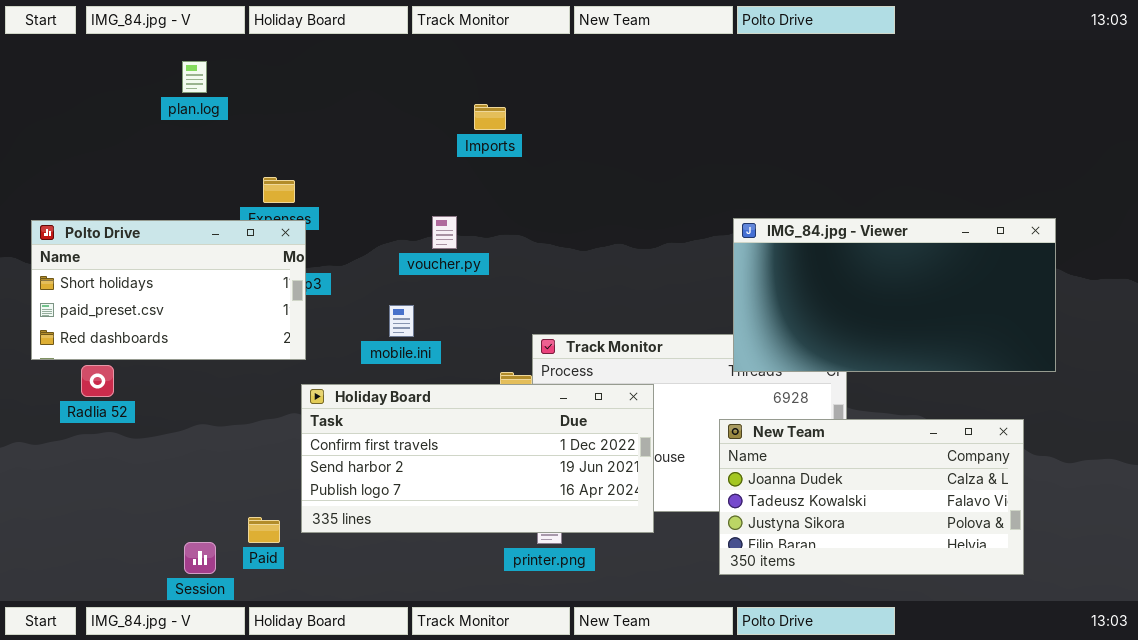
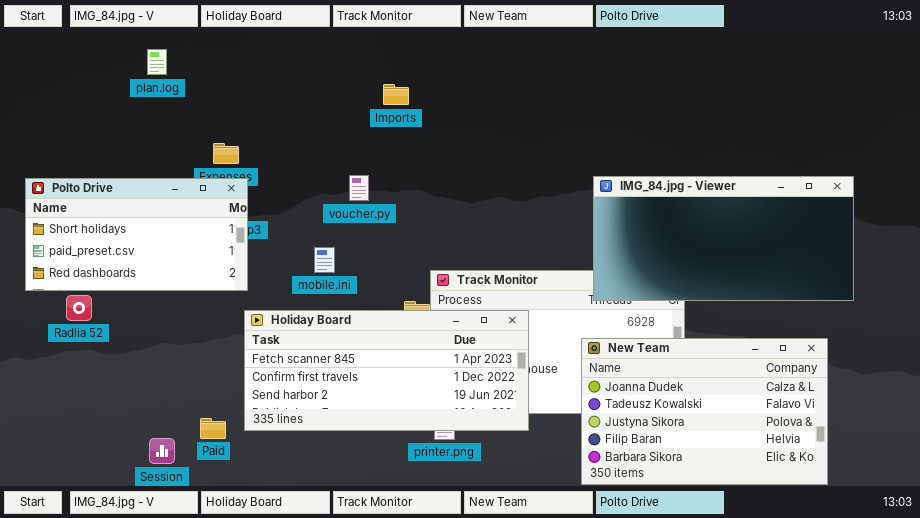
Holiday Board: [301,384,654,533] -> [244,310,529,431], scrolled up 1 row
New Team: [719,419,1024,575] -> [581,338,828,485], resized

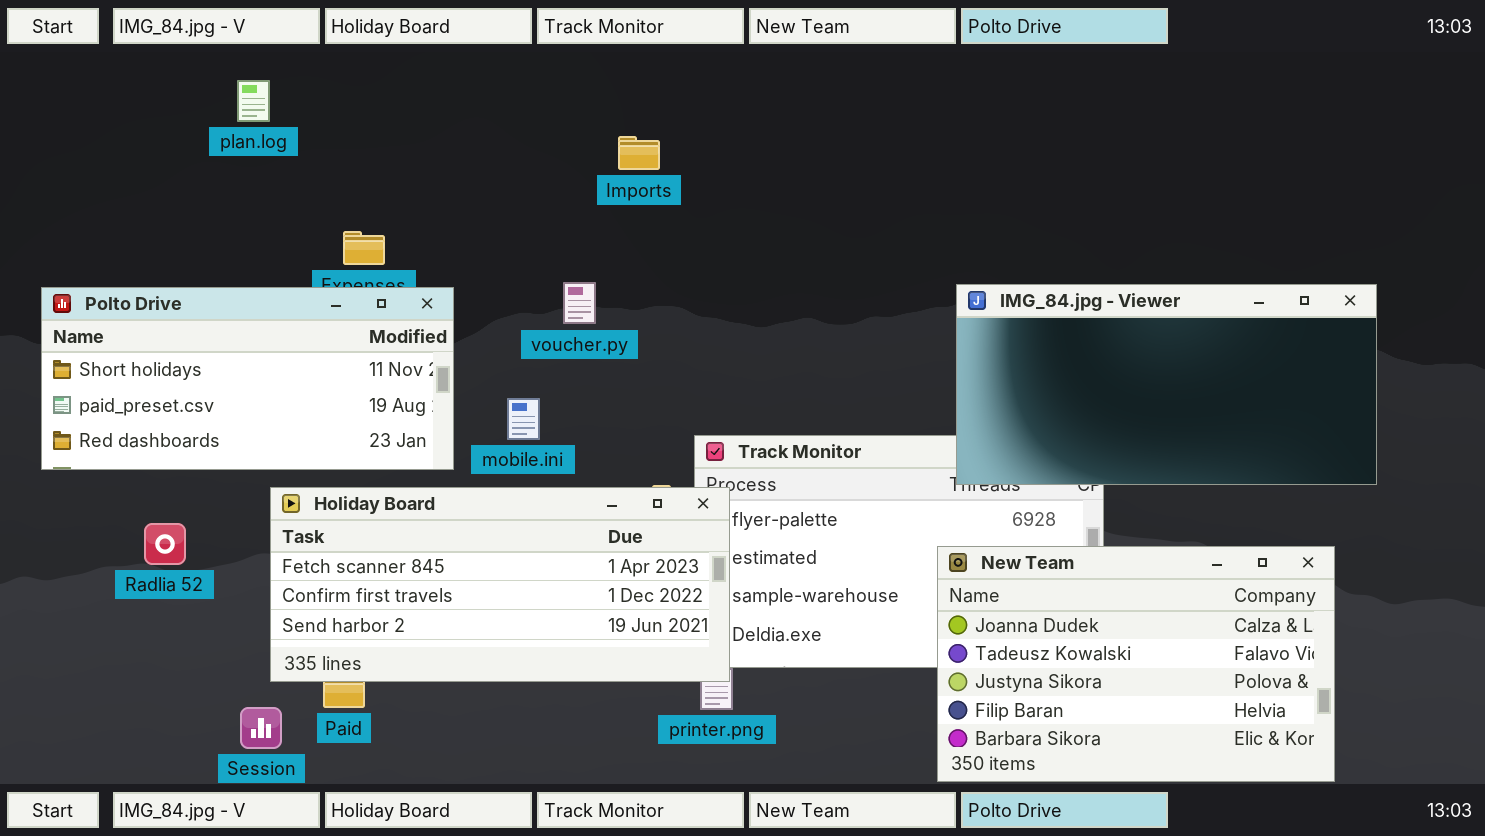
Polto Drive: [25,178,248,291] -> [41,287,454,470], resized
Radlia 52: [66,295,92,321] -> [144,523,186,565], moved
Holiday Board: [244,310,529,431] -> [270,487,730,682], moved

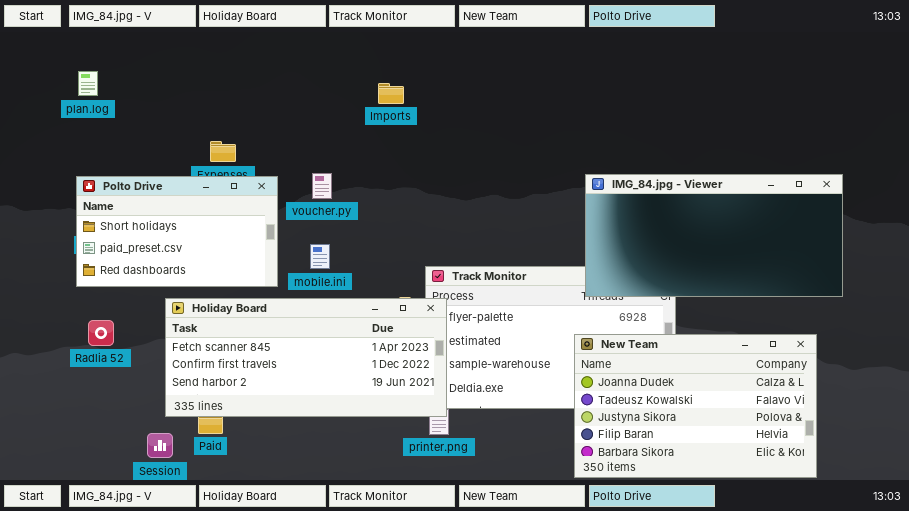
plan.log: [237,80,270,122] -> [78,71,98,96], moved
voucher.py: [563,282,596,324] -> [312,173,332,199], moved
Polto Drive: [41,287,454,470] -> [76,176,278,287], resized

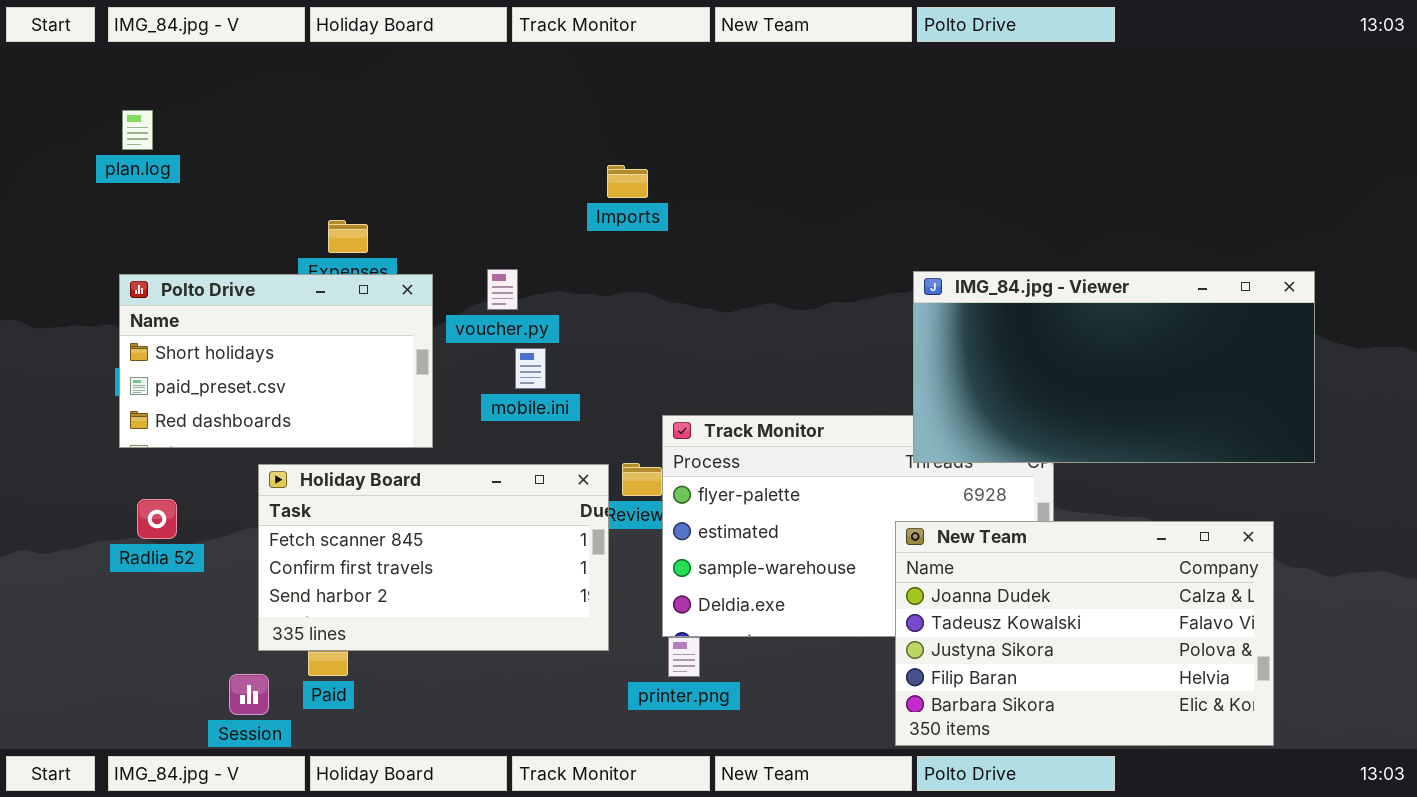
Imports: [378,83,404,104] -> [607,165,648,198], moved
mobile.ini: [310,244,330,269] -> [515,348,546,389], moved
Holiday Board: [165,298,447,417] -> [258,464,609,651], resized

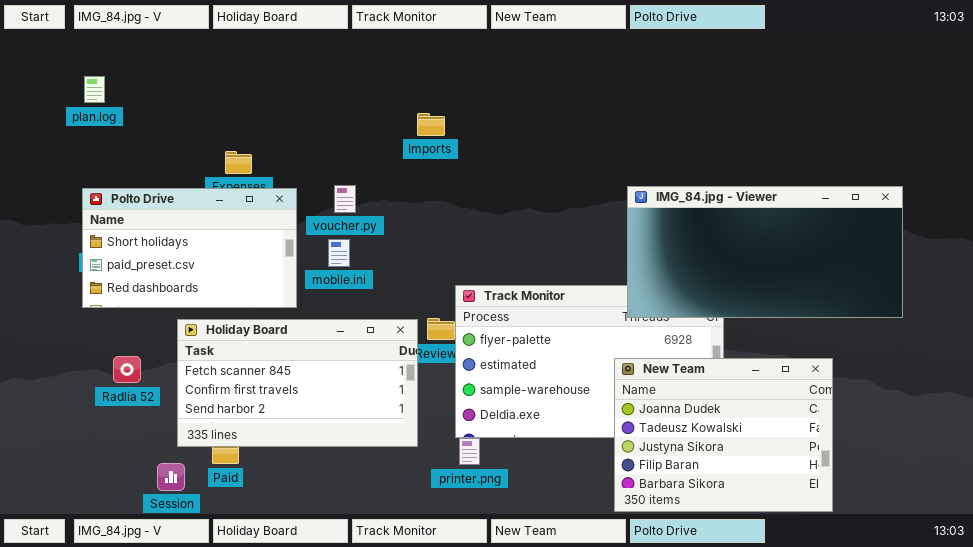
mobile.ini: [515,348,546,389] -> [328,239,350,267], moved
Radlia 52: [137,499,177,539] -> [113,356,141,383], moved
New Team: [895,521,1274,746] -> [614,358,833,512], resized

